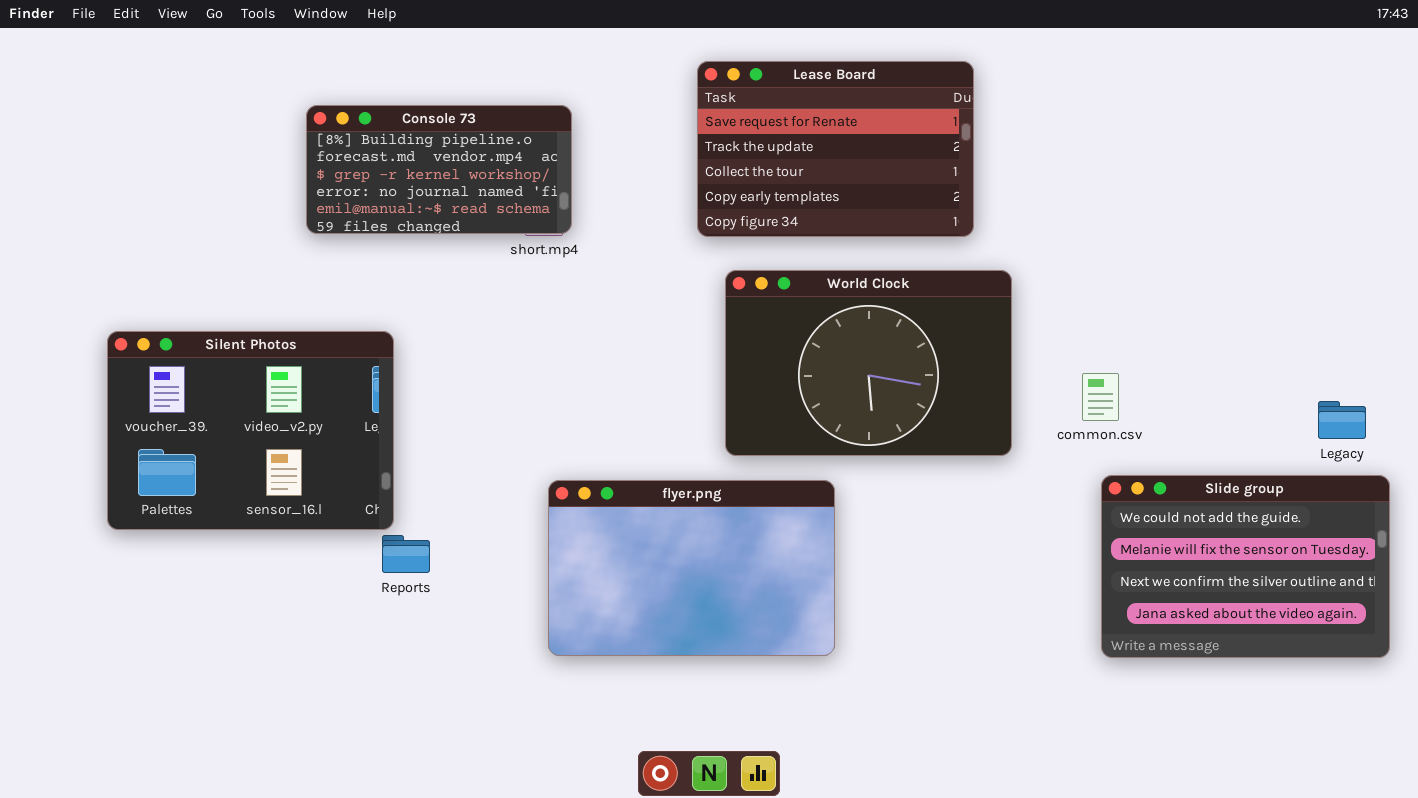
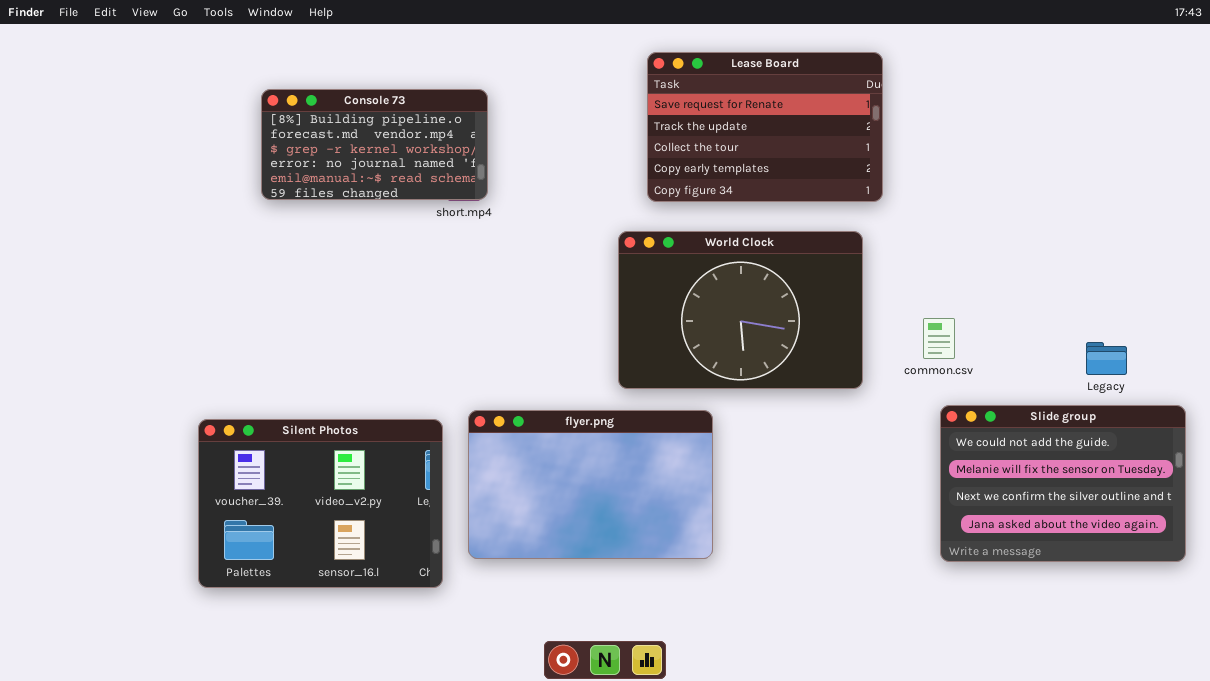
Lease Board: [697,61,974,237] -> [647,52,883,202], moved
Silent Photos: [107,331,394,530] -> [198,419,443,588], moved
Legacy: [1318,401,1366,439] -> [1086,342,1127,375], moved

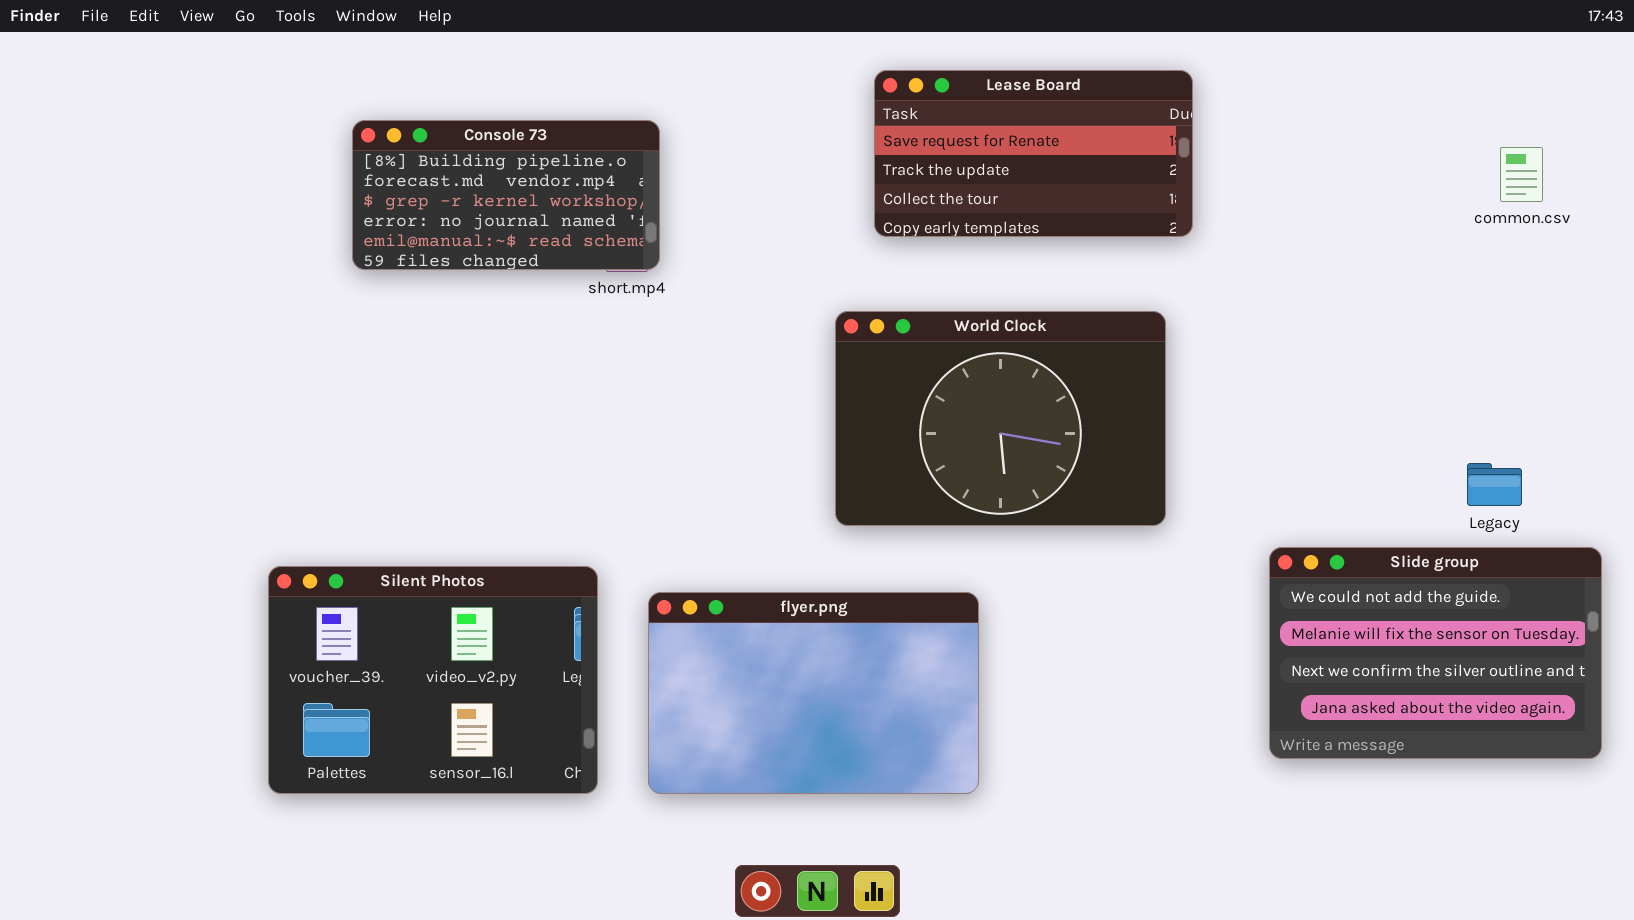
Lease Board: [647,52,883,202] -> [874,70,1193,237], resized
common.csv: [923,318,955,359] -> [1500,147,1543,202], moved
flyer.png: [468,410,713,559] -> [648,592,979,794], moved

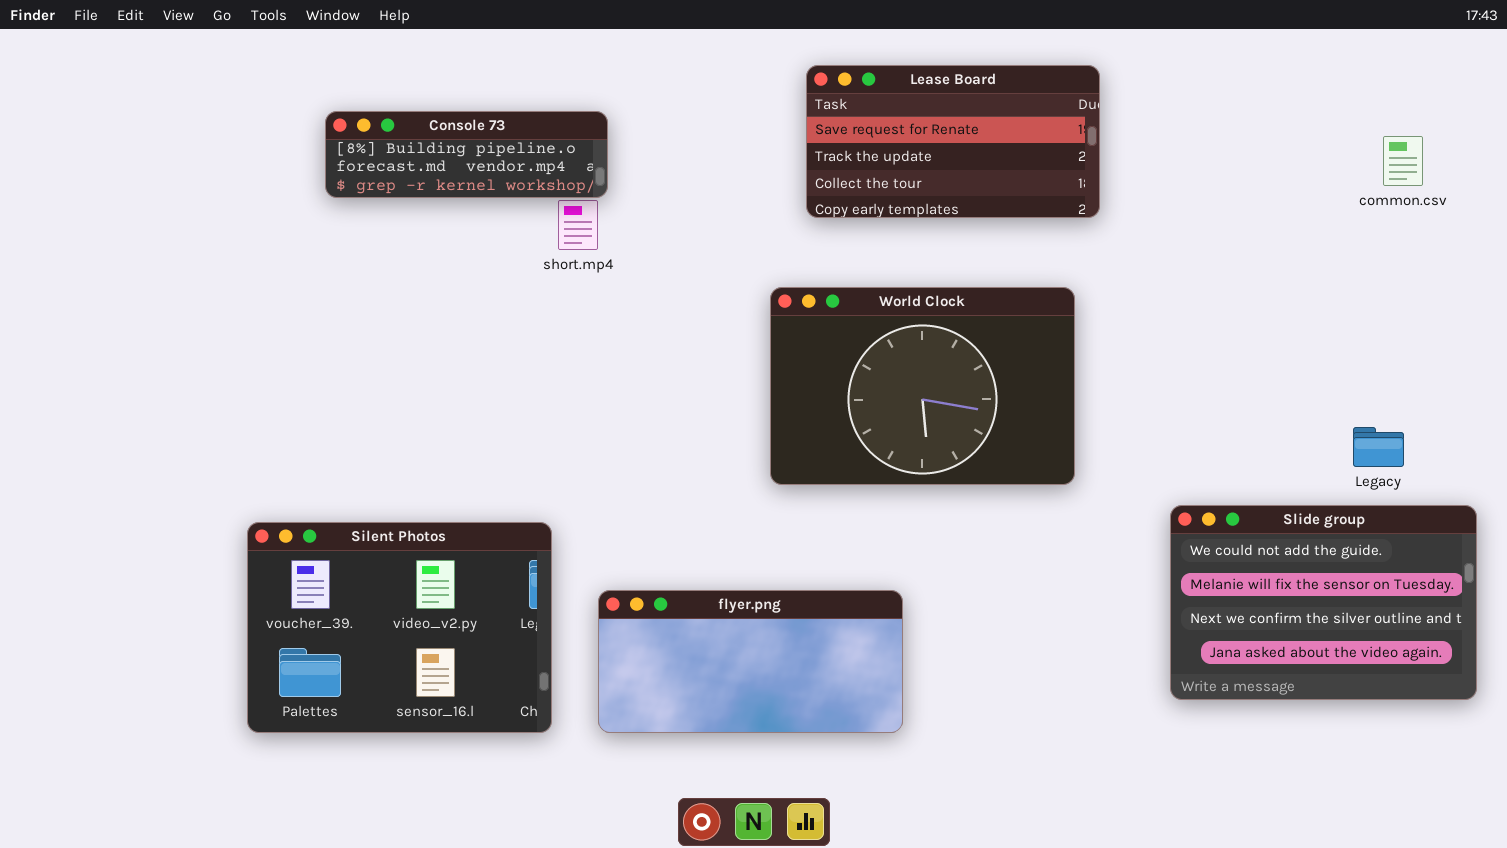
Console 73: [352,120,660,270] -> [325,111,608,198], resized
flyer.png: [648,592,979,794] -> [598,590,903,733], resized

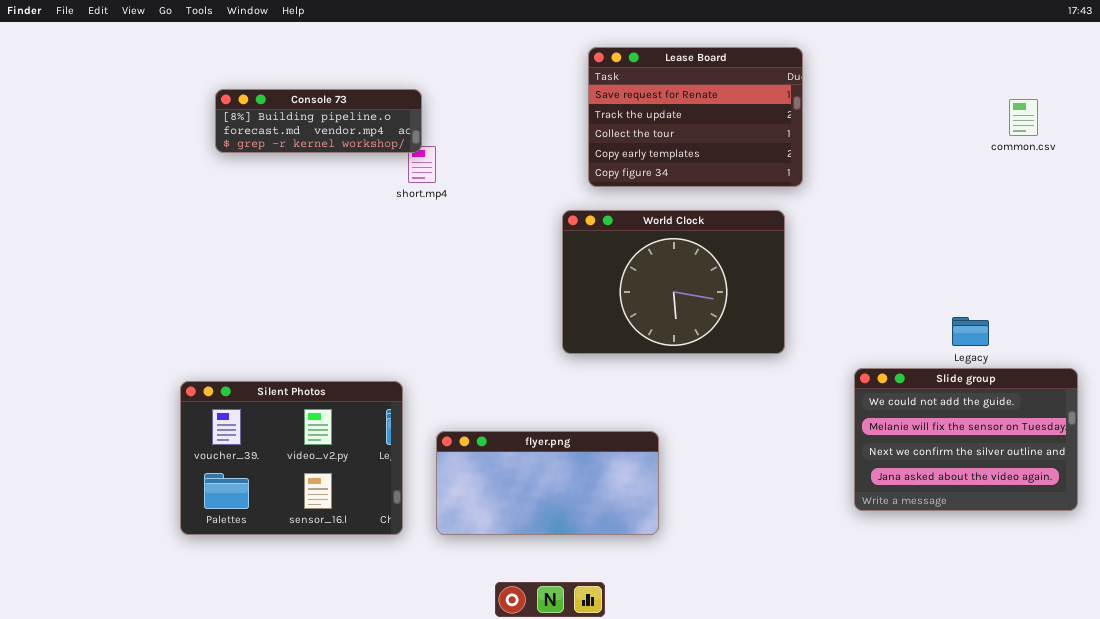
Lease Board: [806,65,1100,218] -> [588,47,803,187], resized
Console 73: [325,111,608,198] -> [215,89,422,153], moved
Legacy: [1353,427,1404,467] -> [952,317,989,346], moved

